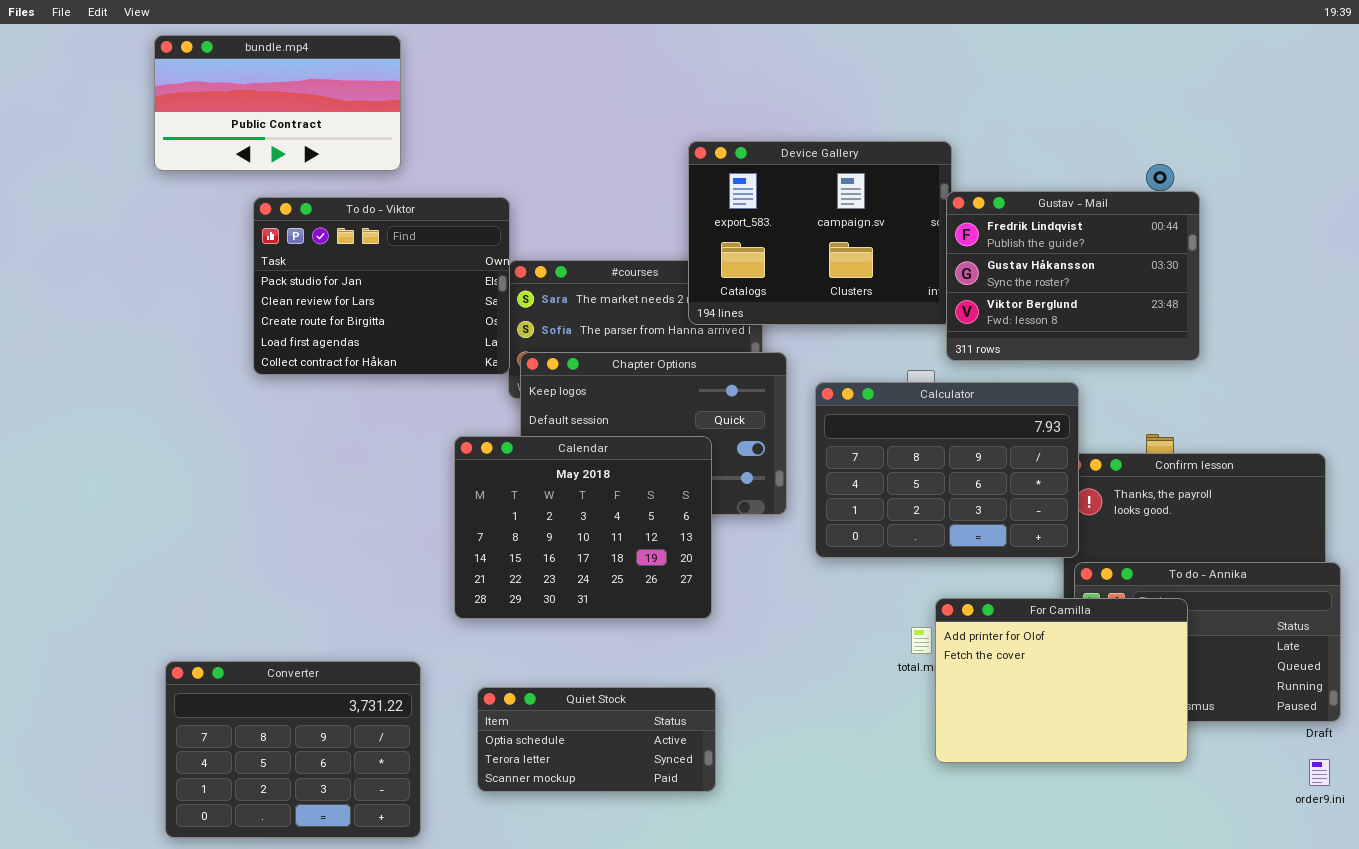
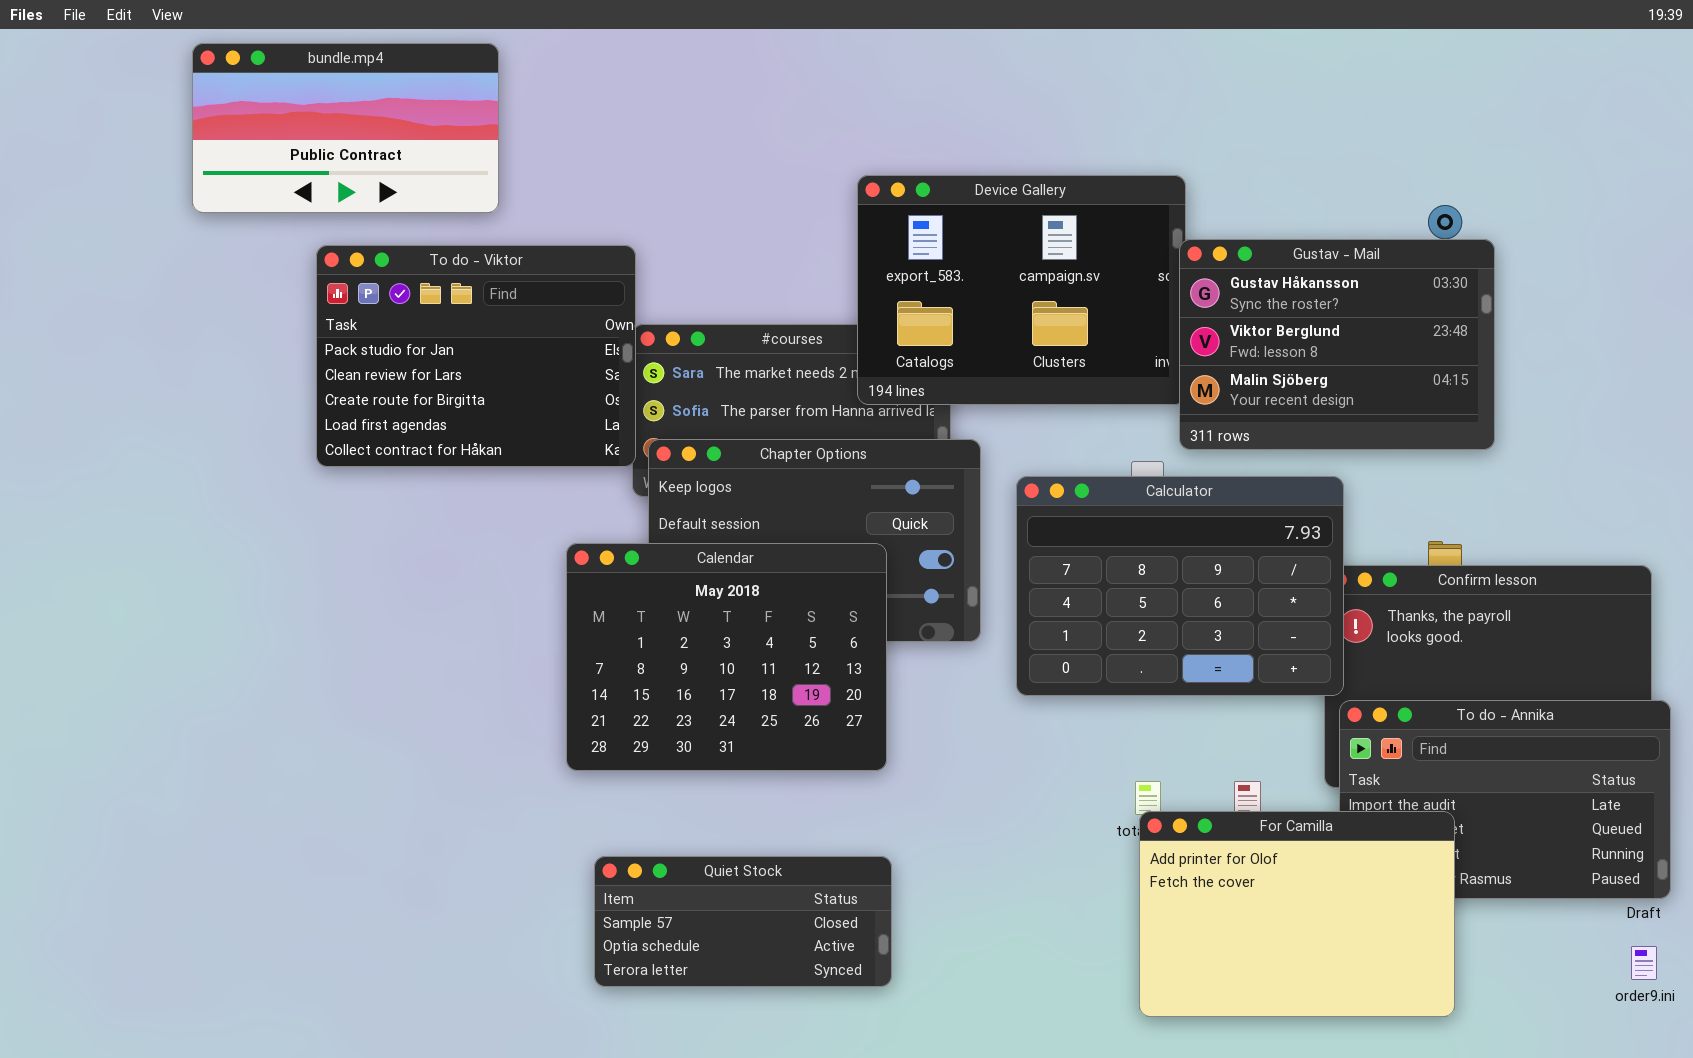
Gustav - Mail: [946,191,1200,361] -> [1179,239,1495,450], scrolled down 1 row
For Camilla: [935,598,1188,763] -> [1139,811,1455,1017], moved
Converter: [165,661,421,838] -> none, closed
Quiet Stock: [477,687,716,792] -> [594,856,892,987], scrolled up 1 row

